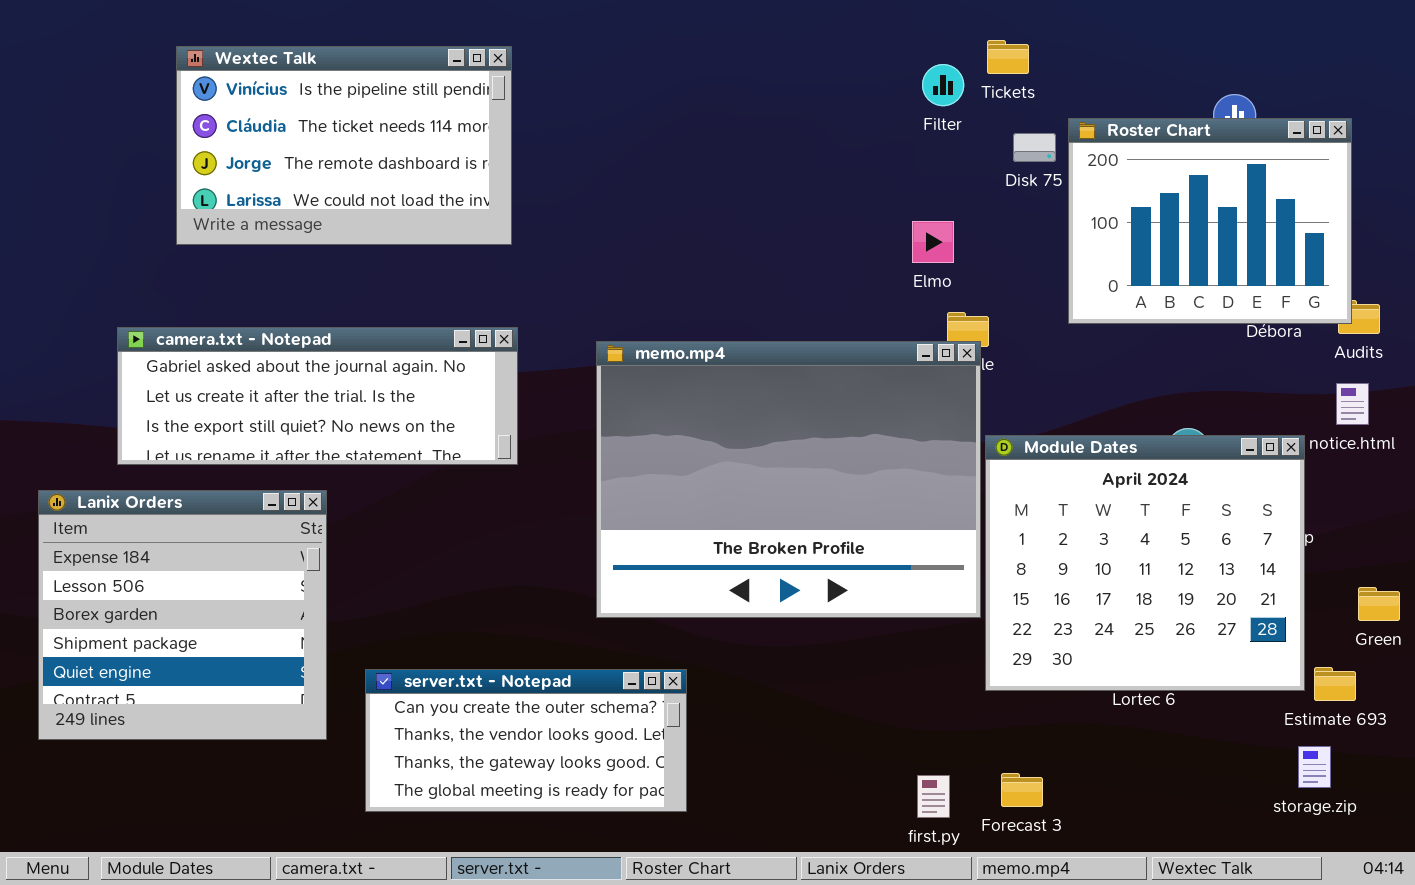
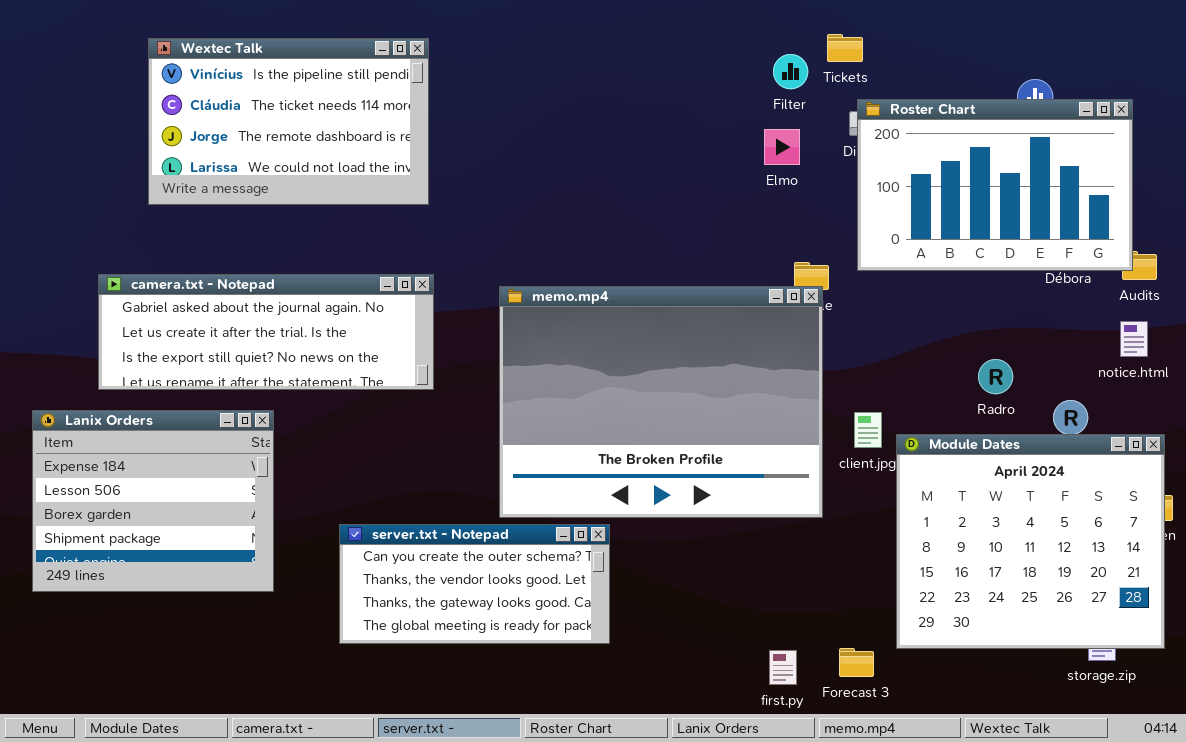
Roster Chart: [1068,118,1352,324] -> [857,99,1133,271], resized
Elmo: [912,221,954,263] -> [764,129,800,165], moved
Module Dates: [985,435,1305,691] -> [896,434,1165,649], moved
Lanix Orders: [38,490,327,740] -> [32,410,274,592], resized
server.txt - Notepad: [365,669,687,812] -> [339,524,610,644], moved

